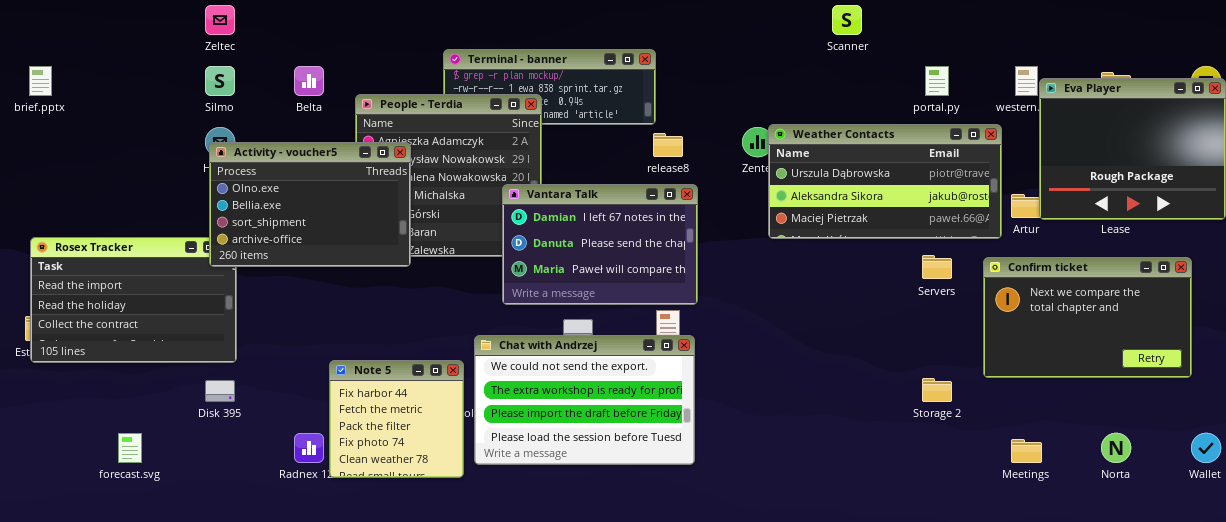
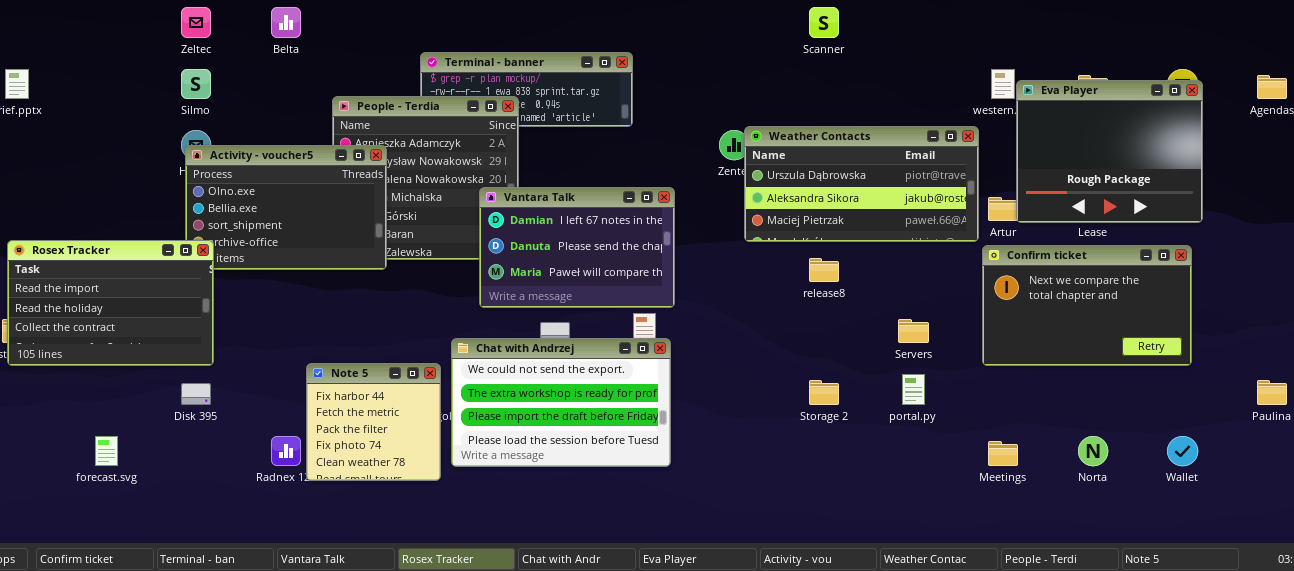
Belta: [294,66,324,96] -> [271,7,301,38], moved
portal.py: [925,66,949,96] -> [902,374,925,405], moved
release8: [653,133,683,157] -> [809,258,839,282], moved
Rosex Tracker: [30,237,237,363] -> [7,240,214,366], raised
Servers: [922,255,952,279] -> [898,319,929,343], moved
Confirm ticket: [983,257,1192,378] -> [982,245,1192,366], moved
Storage 2: [922,378,952,402] -> [809,380,839,405], moved

